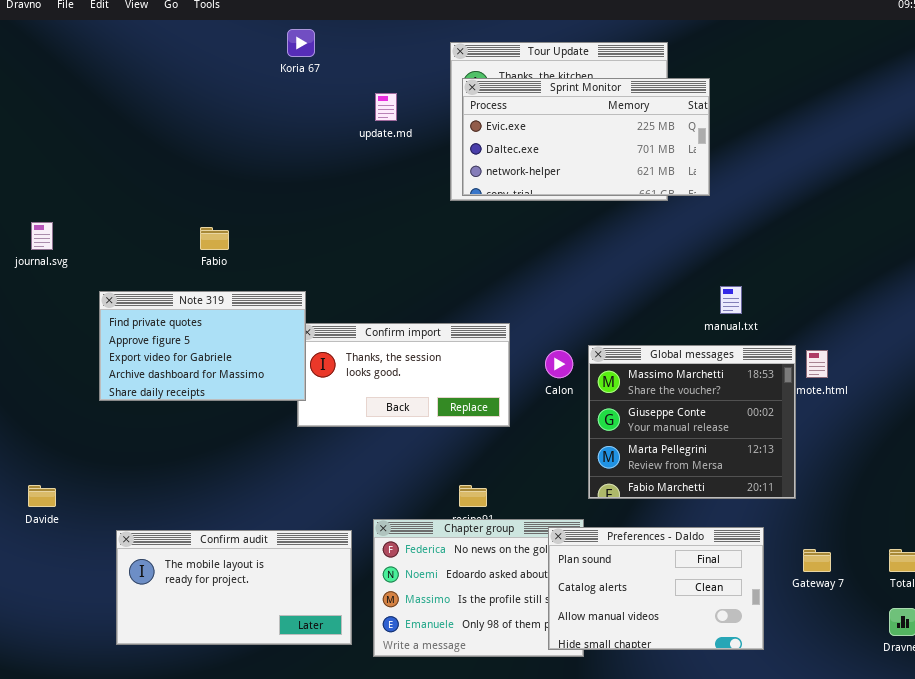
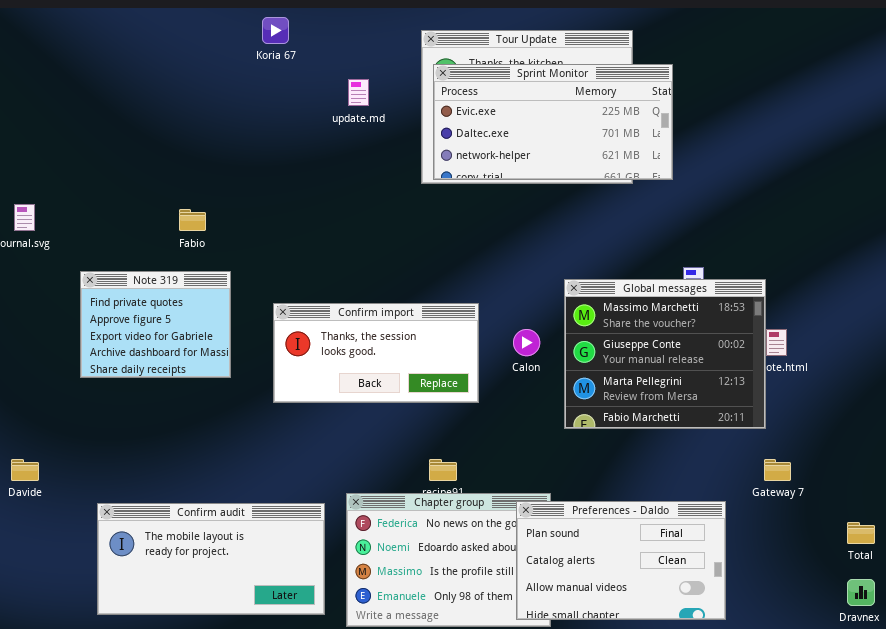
Note 319: [99,291,306,401] -> [80,271,231,378], resized
Global messages: [588,345,796,499] -> [564,279,766,429], moved
Gateway 7: [803,549,831,572] -> [764,459,791,481], moved

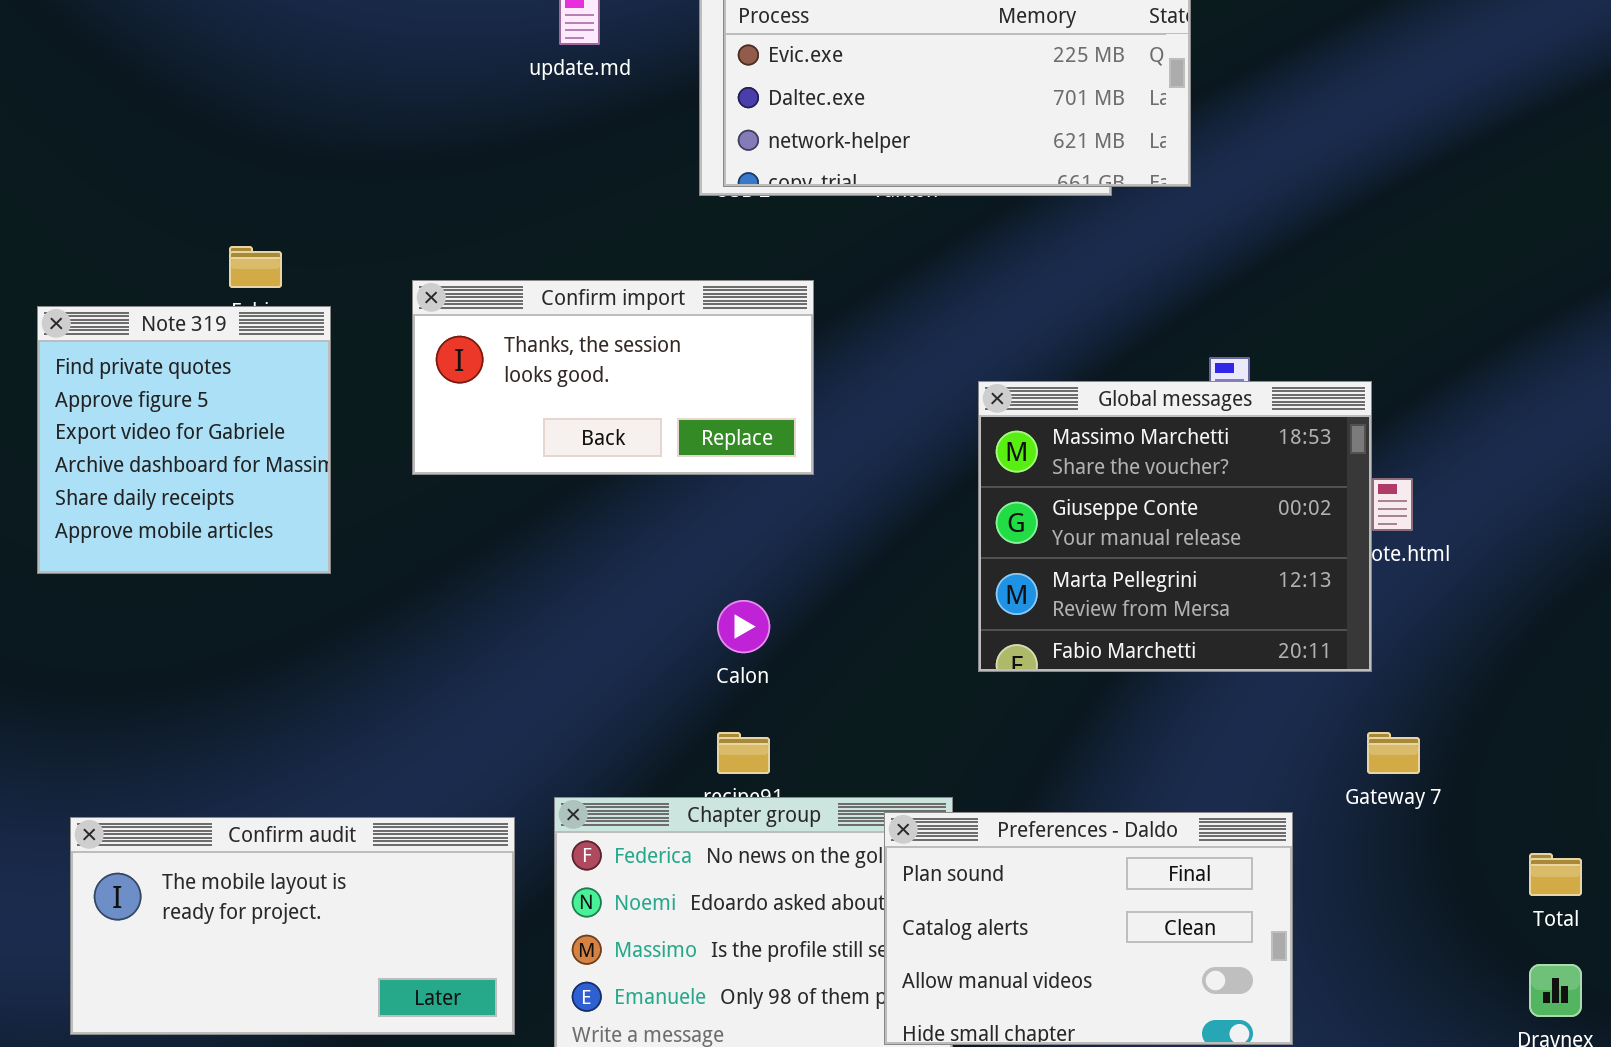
Note 319: [80,271,231,378] -> [37,306,331,574], resized
Confirm import: [273,303,479,403] -> [412,280,814,475], moved
Calon: [513,329,540,356] -> [717,600,770,653], moved

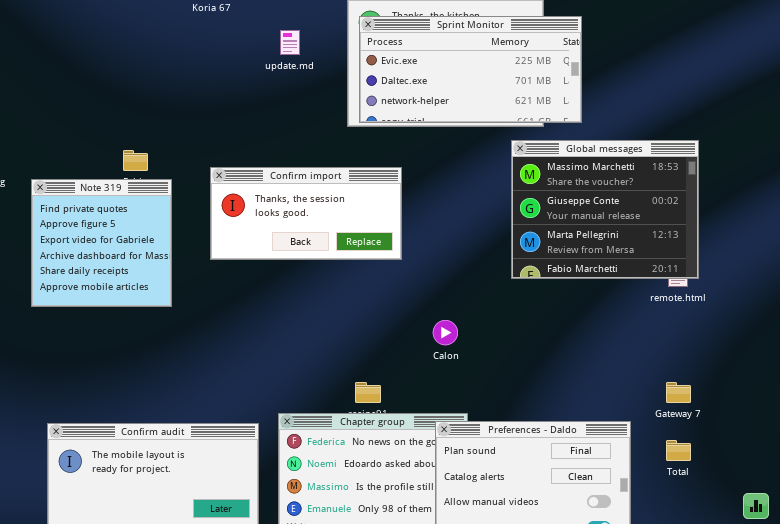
Global messages: [978,381,1372,672] -> [511,140,699,279], moved
Calon: [717,600,770,653] -> [433,320,458,345], moved
Total: [1529,853,1582,896] -> [666,440,691,461], moved

